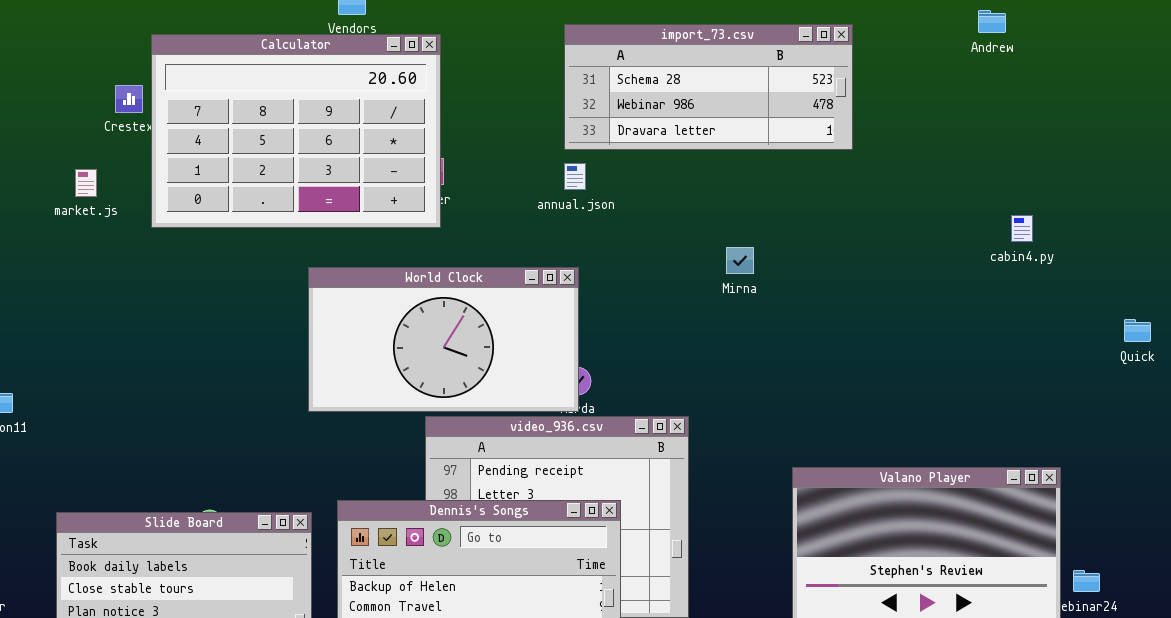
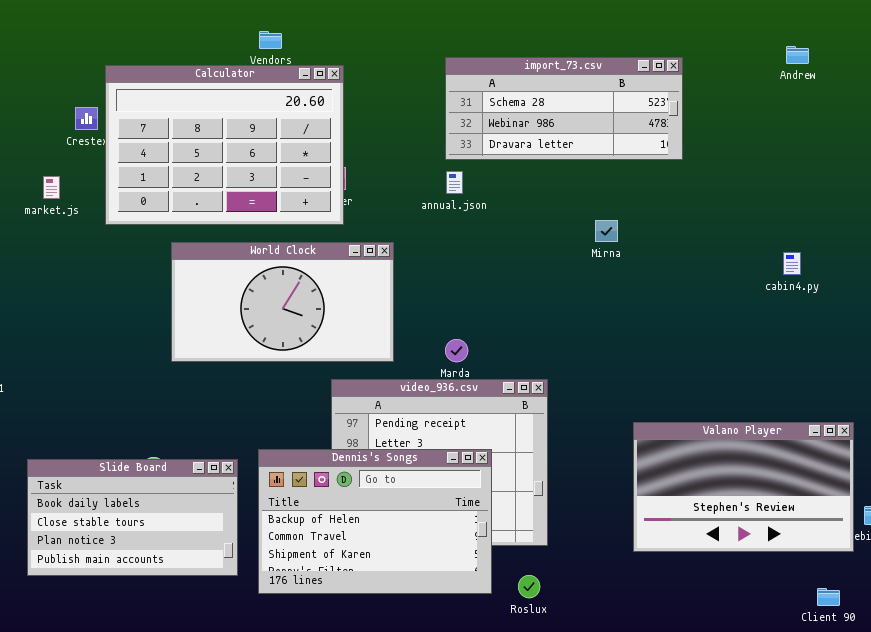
cabin4.py: [1011,215,1033,242] -> [783,252,801,275], moved
Mirna: [726,247,754,274] -> [595,220,618,242], moved
World Clock: [308,267,579,412] -> [171,242,394,362], moved

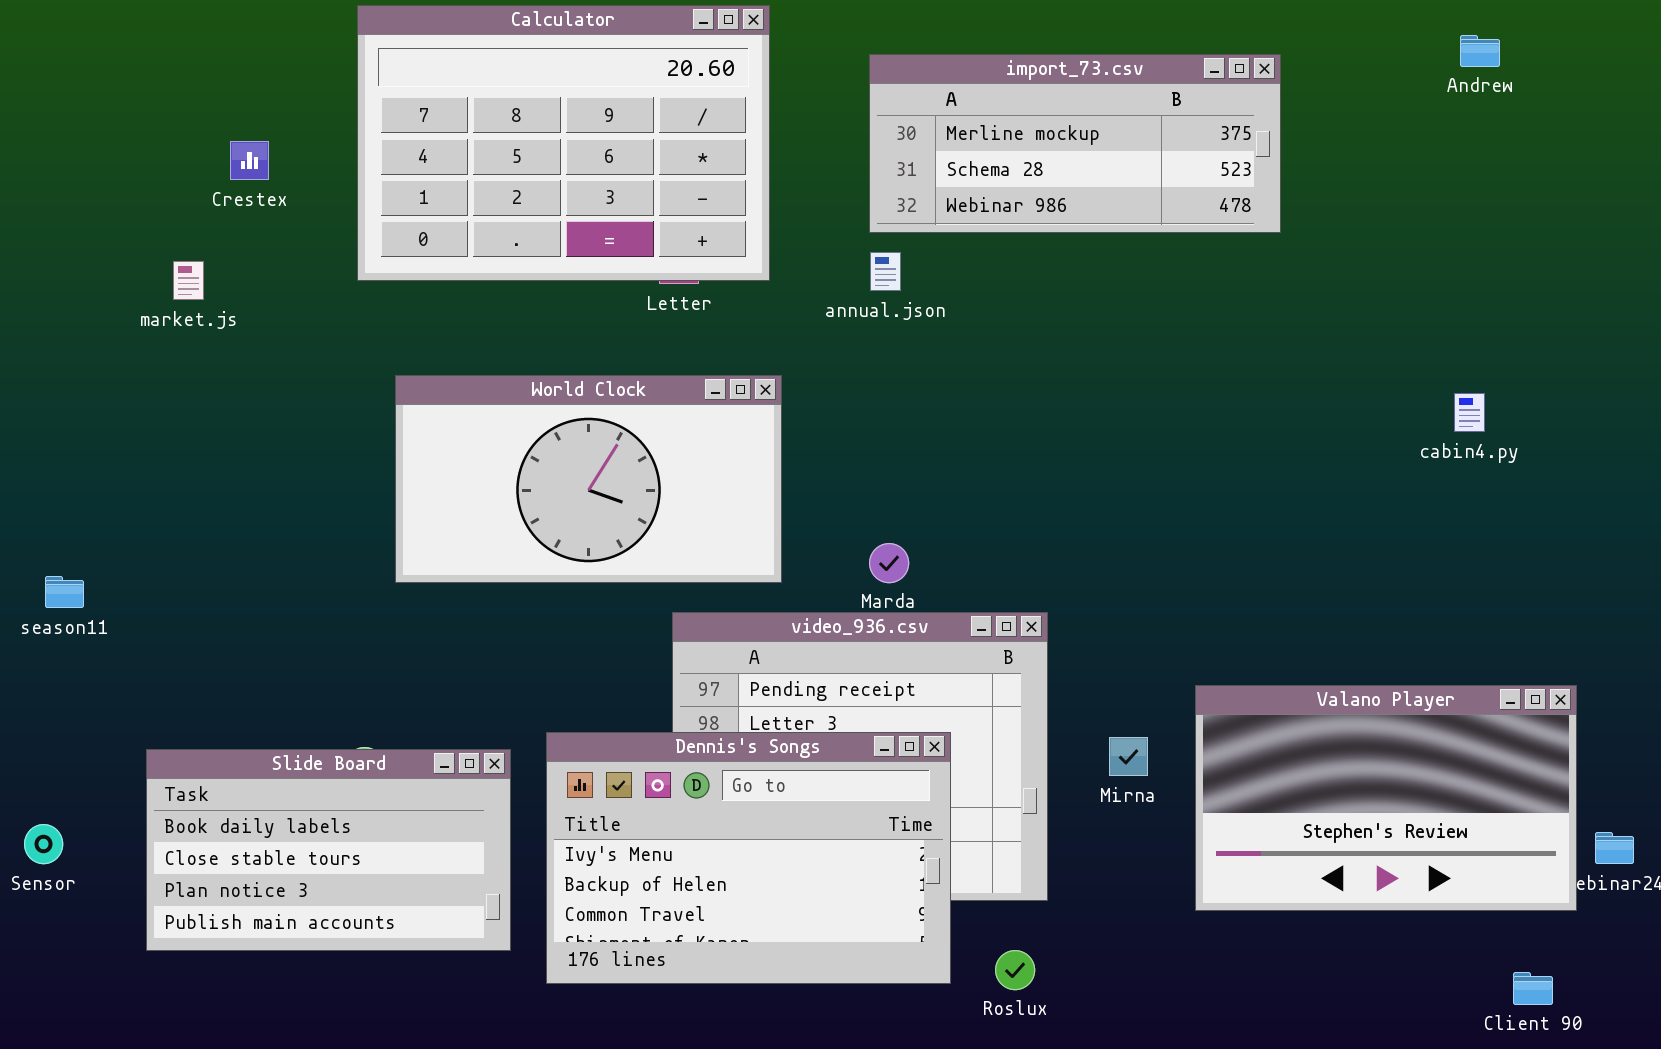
import_73.csv: [445,57,683,160] -> [869,54,1281,233], scrolled up 1 row
Calculator: [105,65,344,225] -> [357,5,770,281], moved
Mirna: [595,220,618,242] -> [1109,737,1148,776], moved
Dennis's Songs: [258,449,492,594] -> [546,732,951,984], scrolled up 1 row

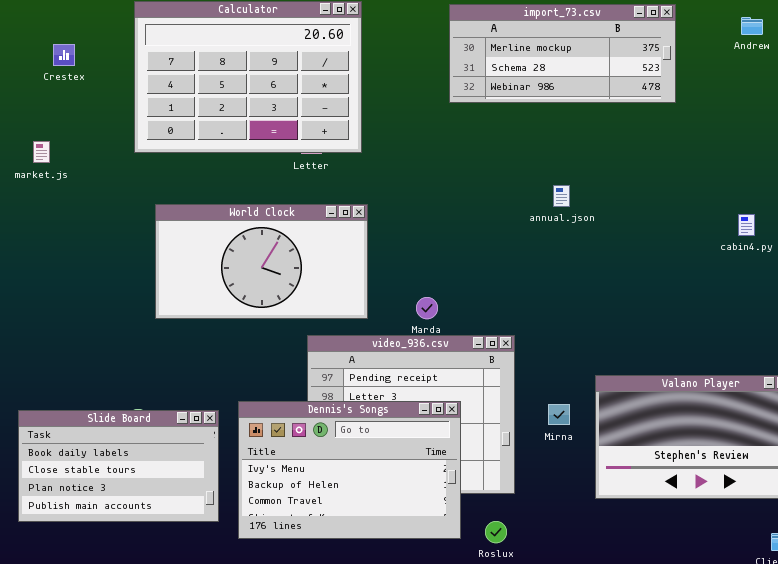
import_73.csv: [869,54,1281,233] -> [449,4,676,103], moved
Crestex: [230,141,269,180] -> [53,44,75,66], moved
annual.json: [870,252,901,291] -> [553,185,570,207], moved

